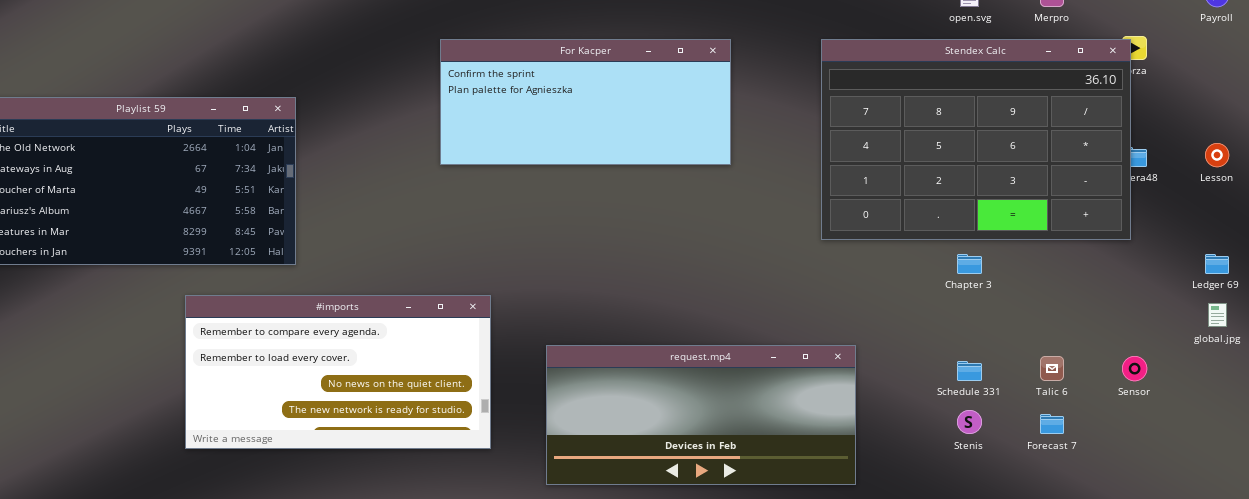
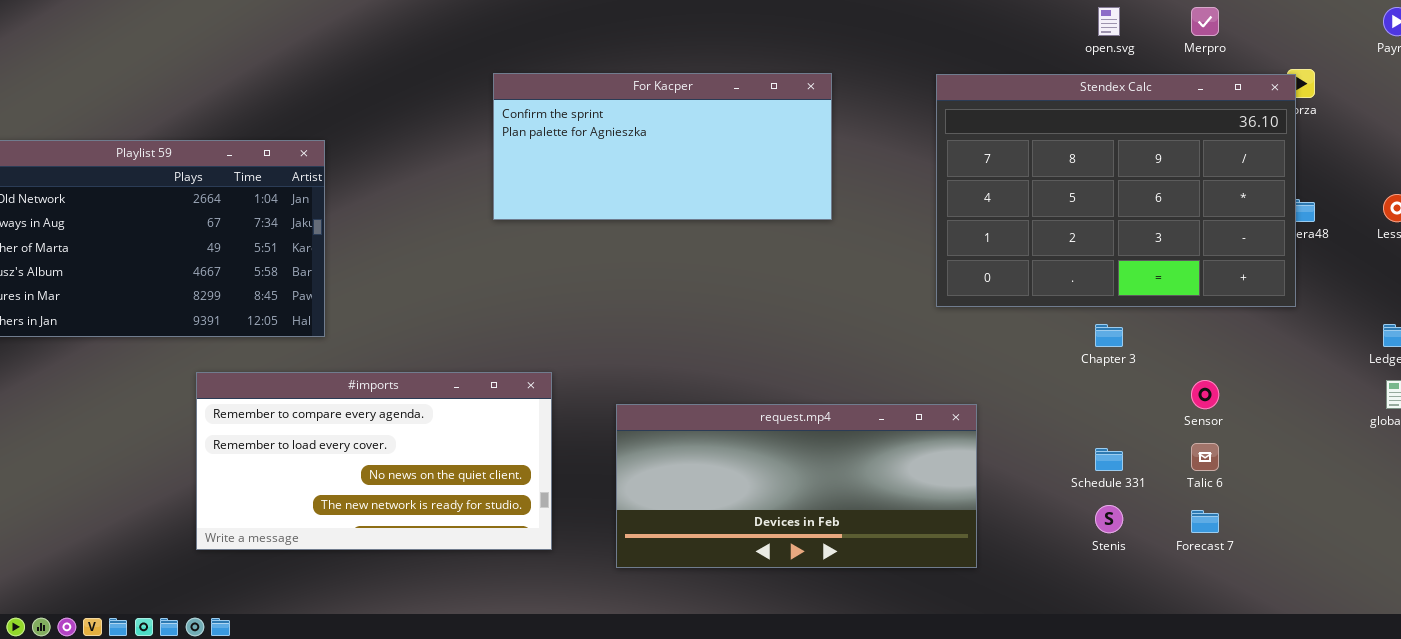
request.mp4: [546,345,856,485] -> [616,404,977,568], moved
Sensor: [1122,356,1147,381] -> [1191,380,1219,409], moved

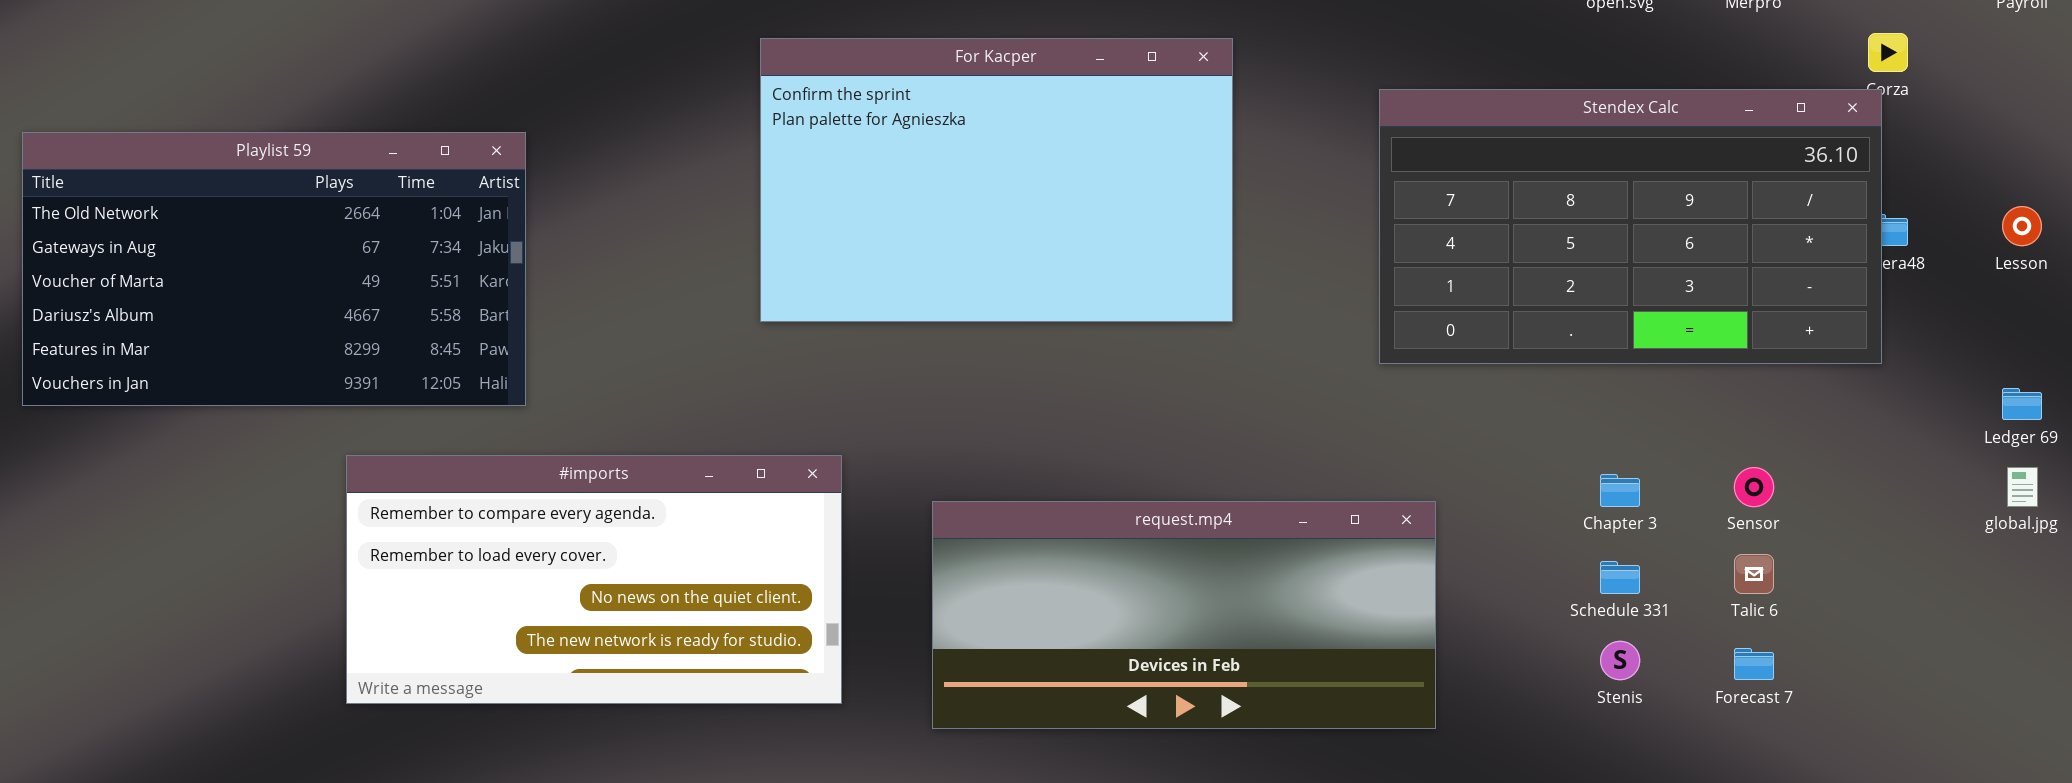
For Kacper: [493,73,832,220] -> [760,38,1233,322], resized
Stendex Calc: [936,74,1296,307] -> [1379,89,1882,364], resized
Chapter 3: [1095,324,1123,347] -> [1600,474,1640,507], moved

